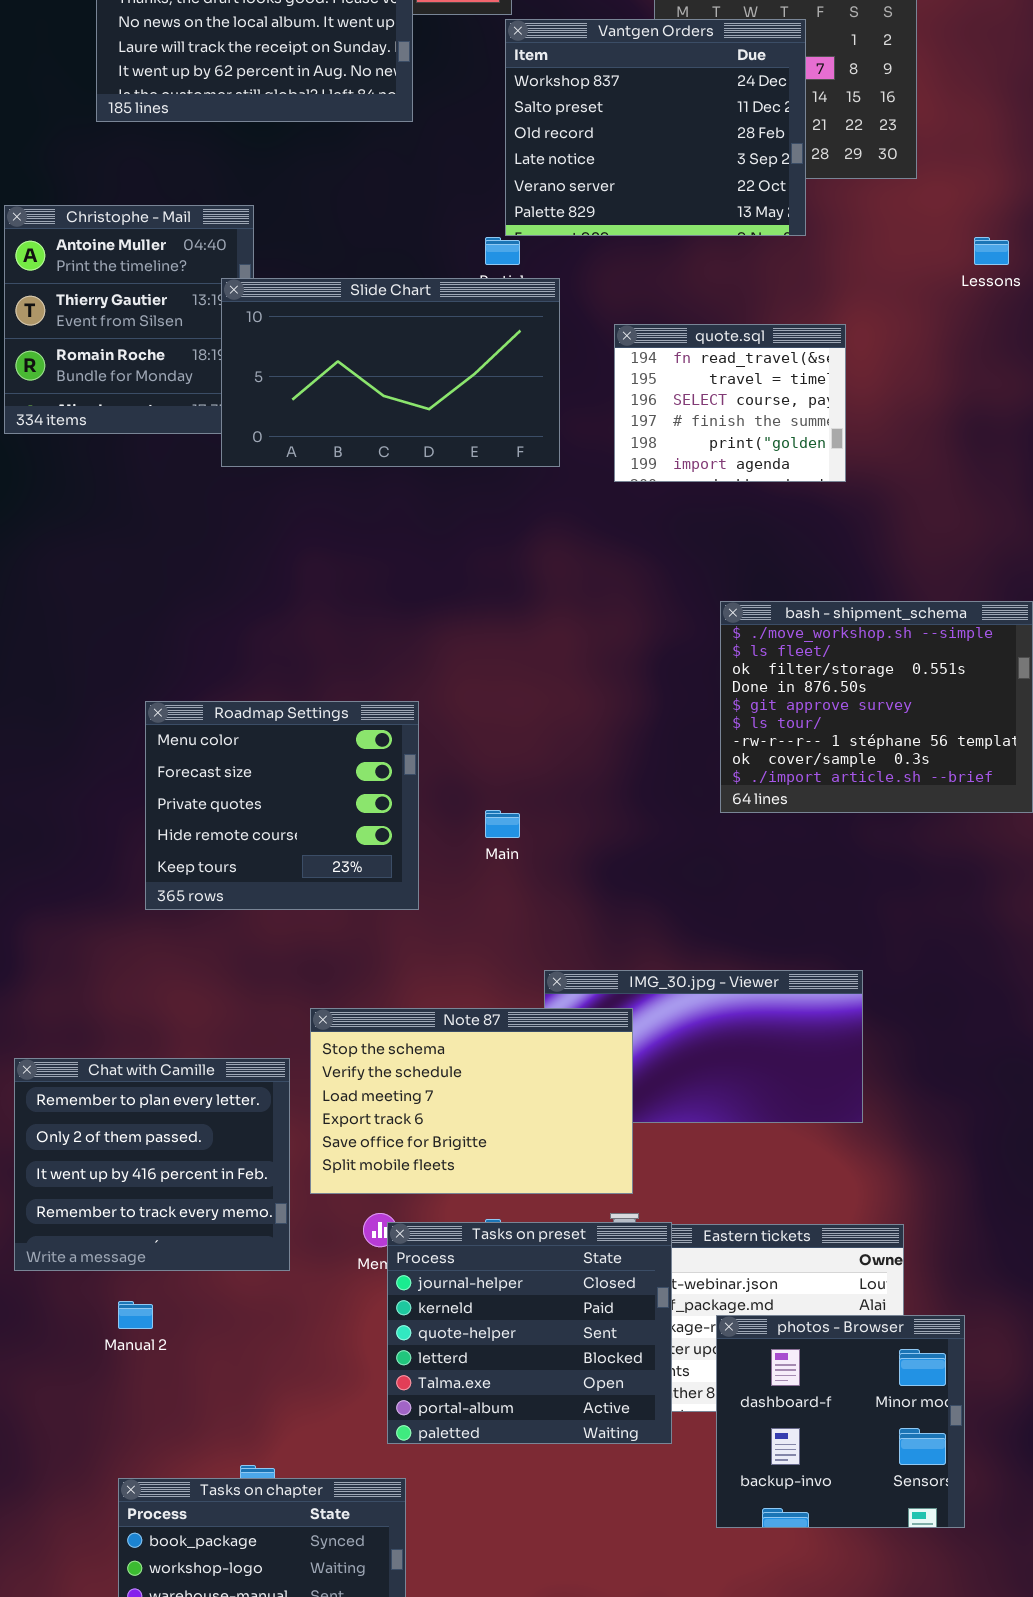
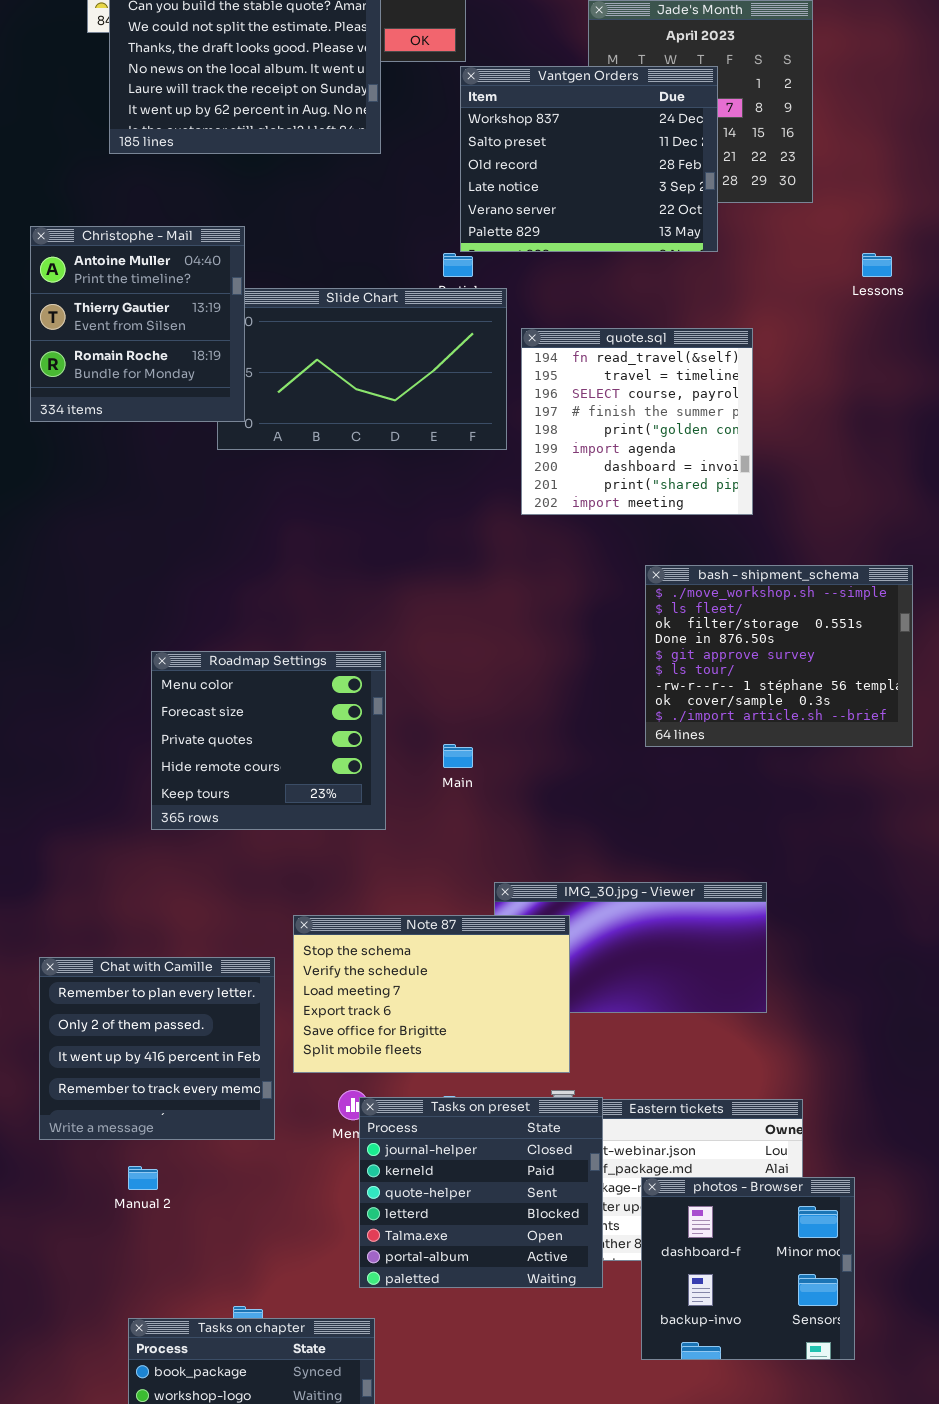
Christophe - Mail: [4,205,254,434] -> [30,226,245,422], raised
quote.sql: [614,324,846,482] -> [521,328,753,515], resized

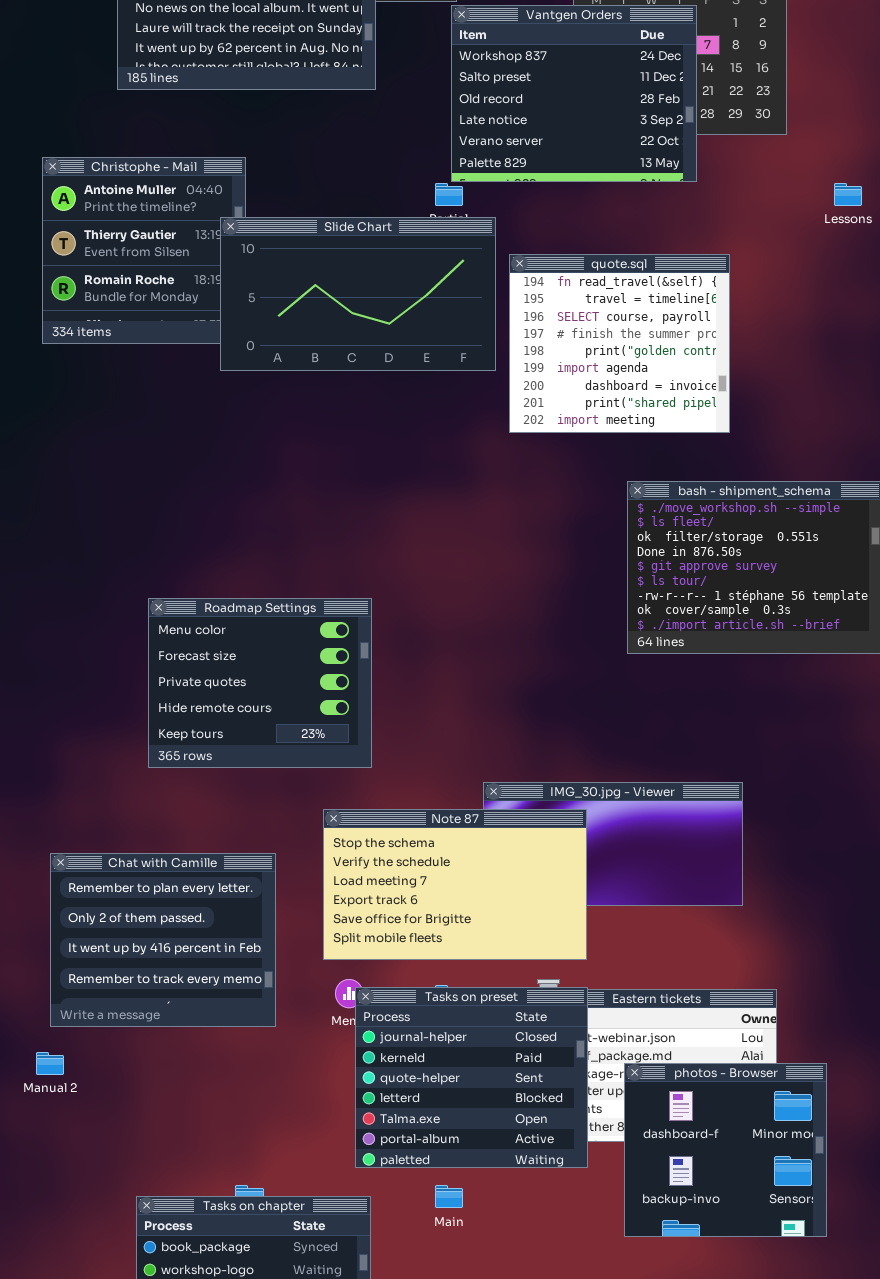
Slide Chart: [217,288,507,450] -> [220,217,496,371], raised
Roadmap Settings: [151,651,386,830] -> [148,598,372,768], moved
Main: [443,744,473,768] -> [435,1185,463,1208], moved
Note 87: [293,915,570,1073] -> [323,809,587,960], moved
Manual 2: [128,1166,158,1190] -> [36,1052,64,1075], moved

